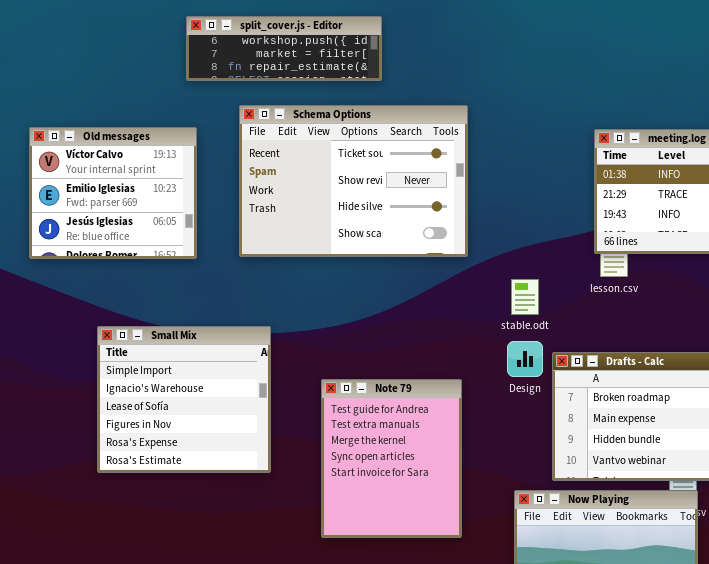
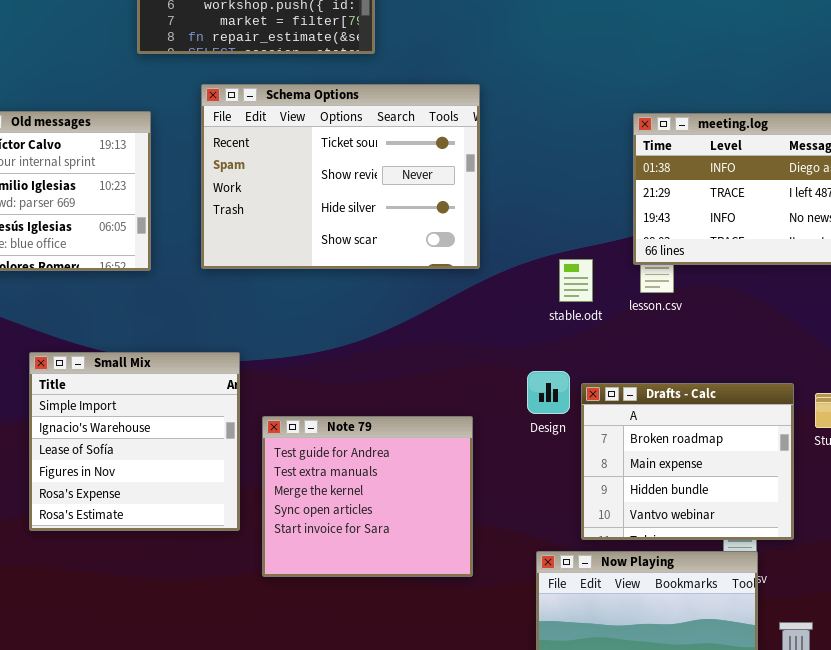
stable.odt: [511,279,539,315] -> [559,259,593,302], moved
Note 79: [321,379,462,538] -> [262,416,473,577], resized

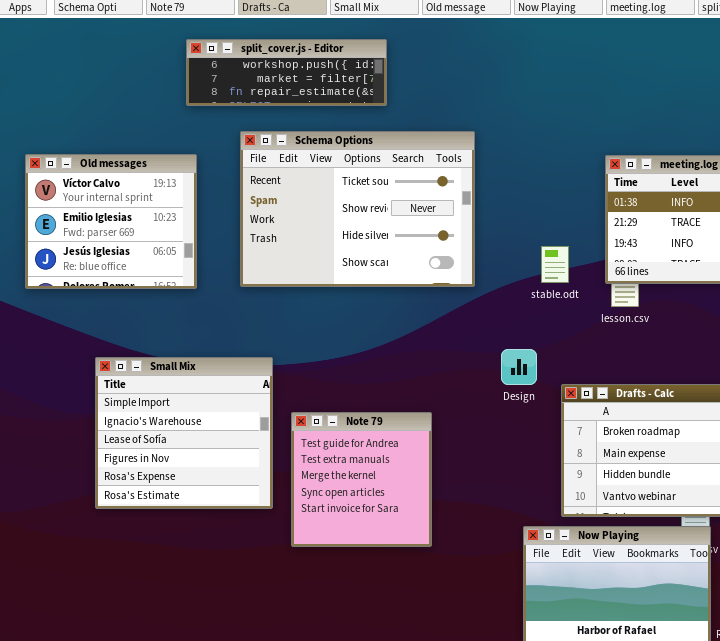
stable.odt: [559,259,593,302] -> [541,246,569,283], moved
Design: [527,371,570,414] -> [501,349,537,385], moved
Note 79: [262,416,473,577] -> [291,412,432,547], resized

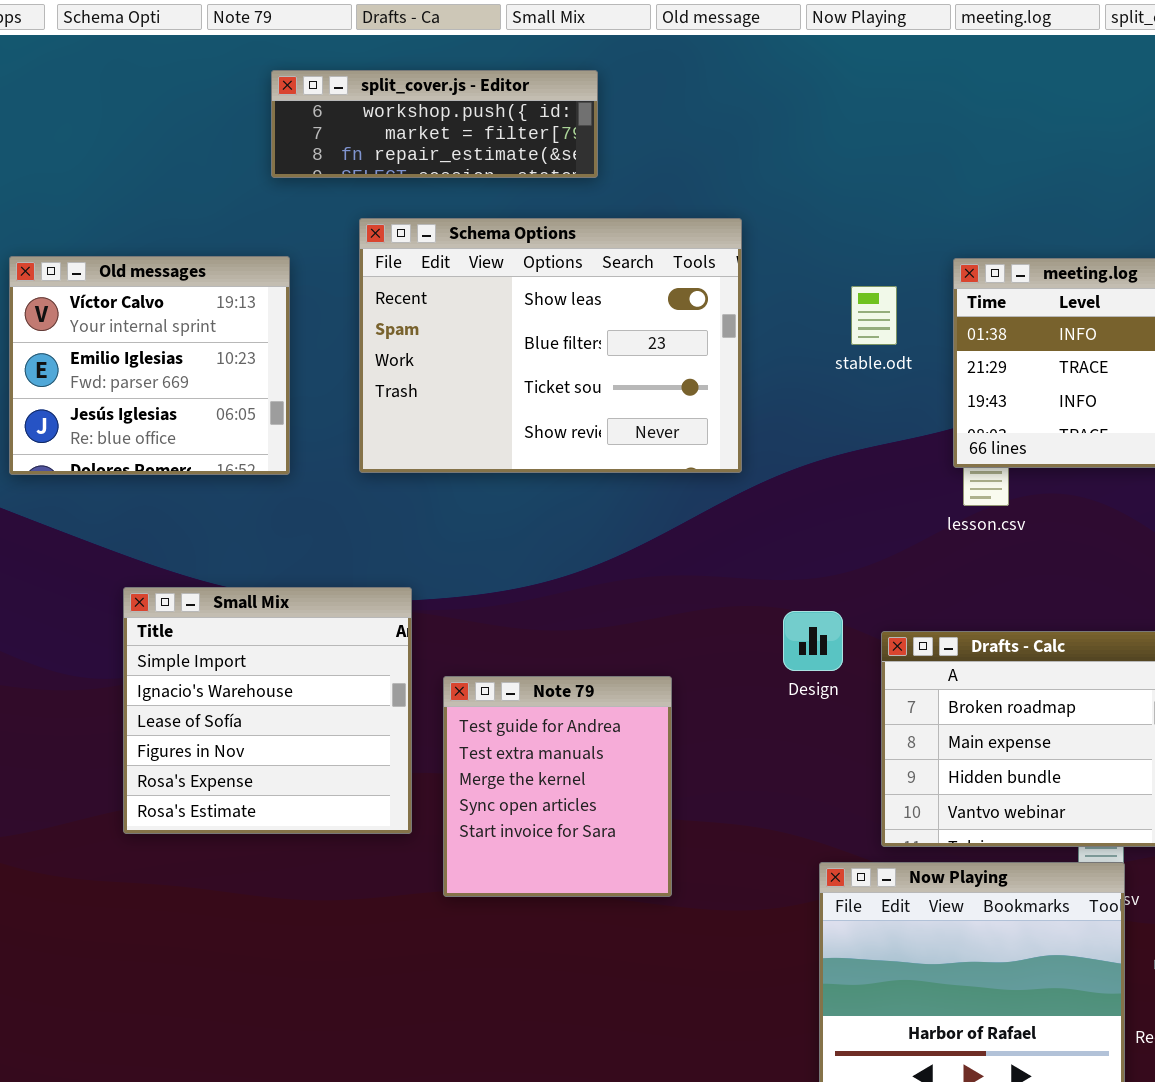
Schema Options: [240,131,475,287] -> [359,218,742,473], scrolled up 2 rows
stable.odt: [541,246,569,283] -> [851,286,897,345], moved
Design: [501,349,537,385] -> [783,611,843,671], moved

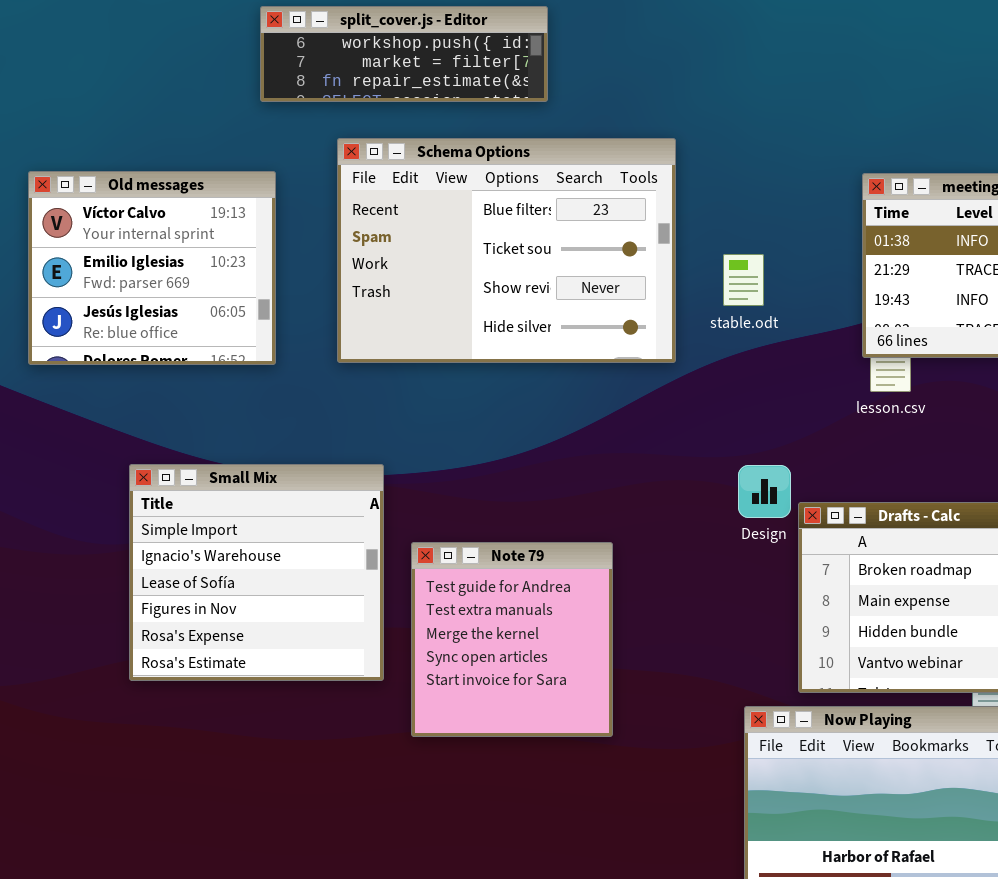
Schema Options: [359,218,742,473] -> [337,138,676,363], scrolled down 1 row
stable.odt: [851,286,897,345] -> [723,254,764,306], moved
Design: [783,611,843,671] -> [738,465,791,518], moved

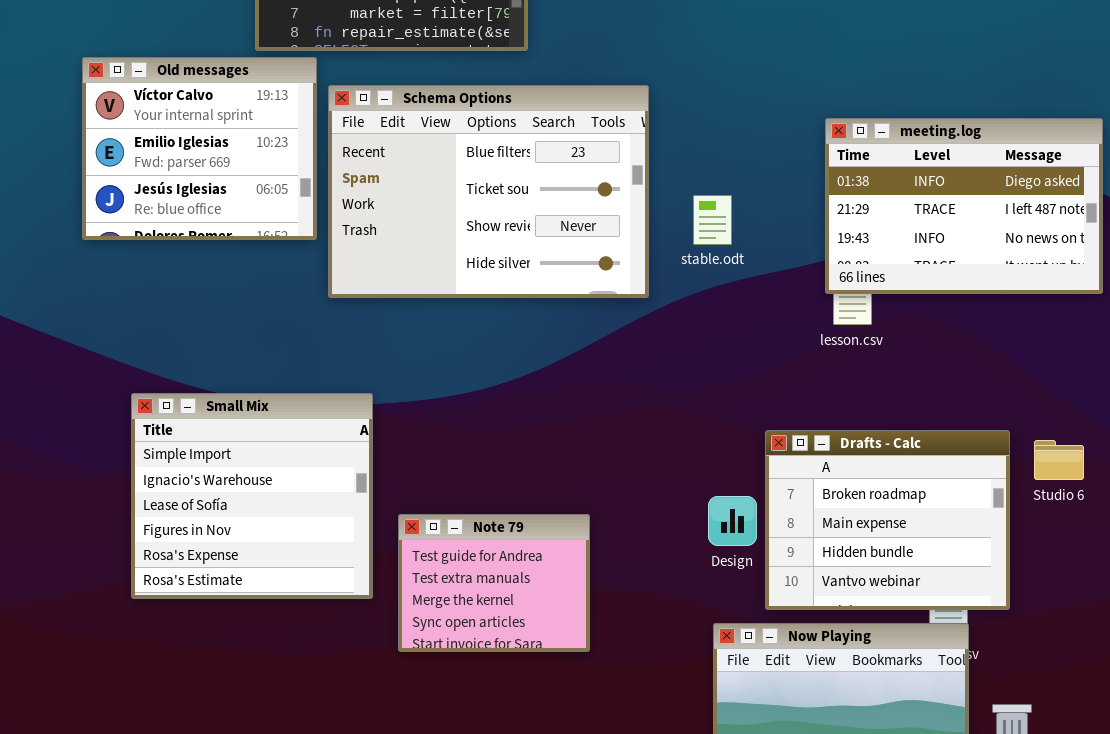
Old messages: [28,171,276,365] -> [82,57,317,240], moved
Design: [738,465,791,518] -> [708,496,757,546], moved
Note 79: [411,542,613,737] -> [398,514,590,652], resized

